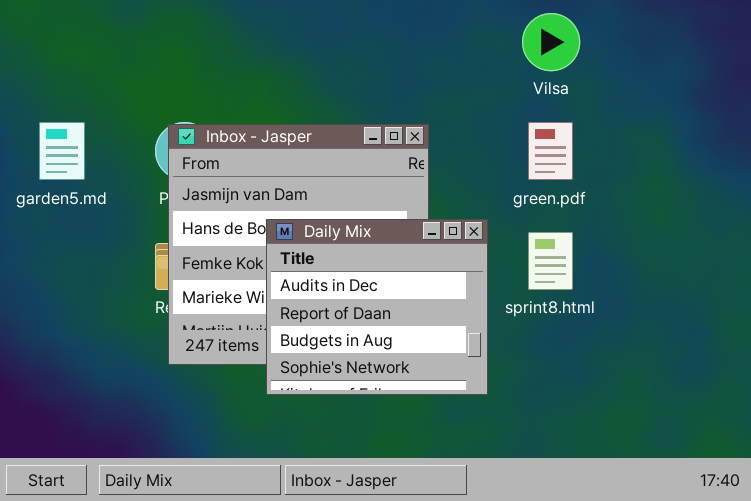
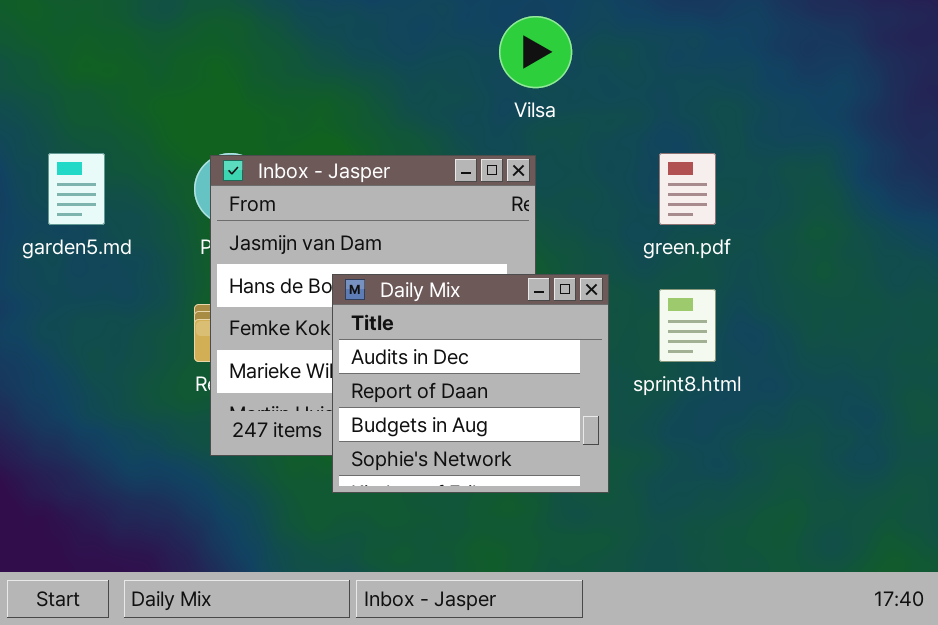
Vilsa: [522,13,580,71] -> [499,16,572,88], moved

